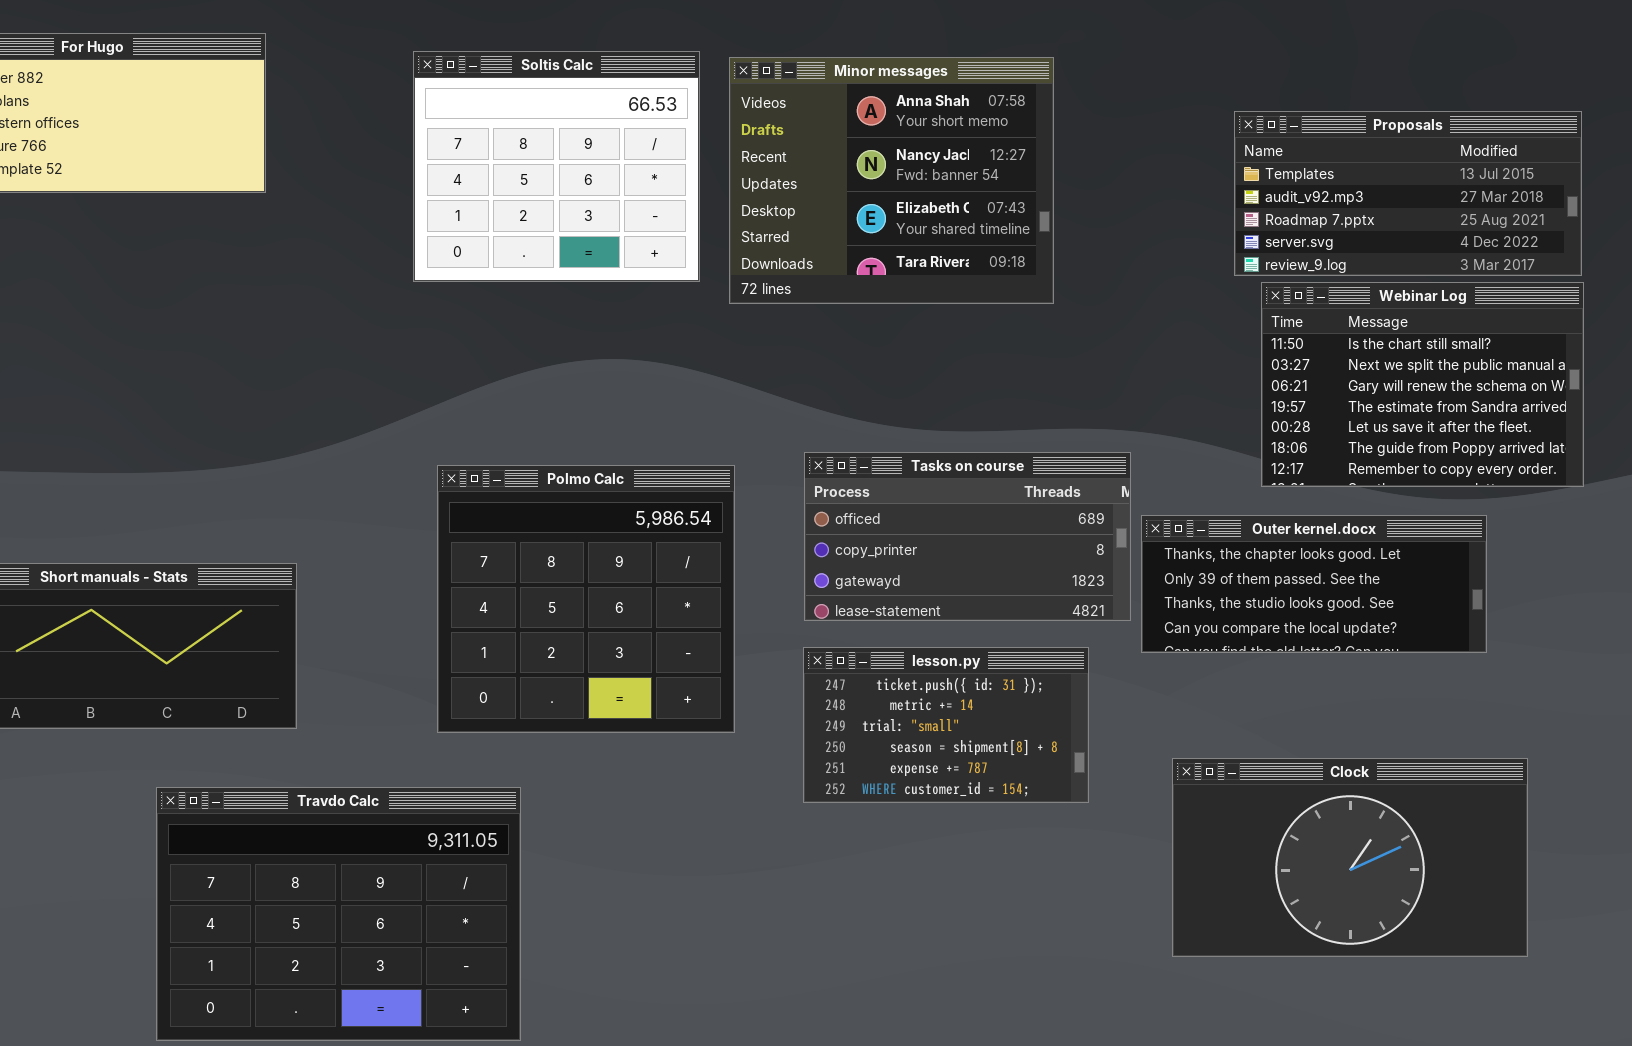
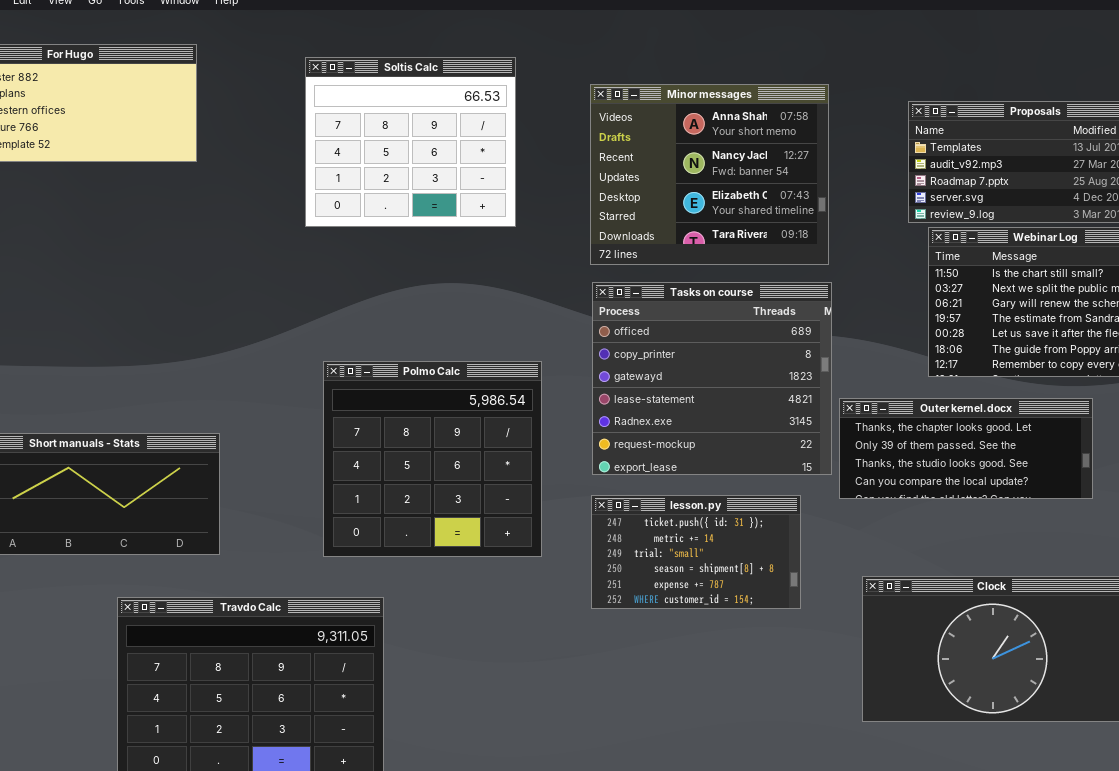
Minor messages: [729,57,1054,304] -> [590,84,829,265], moved
Tasks on course: [804,452,1131,621] -> [592,282,832,475], resized

